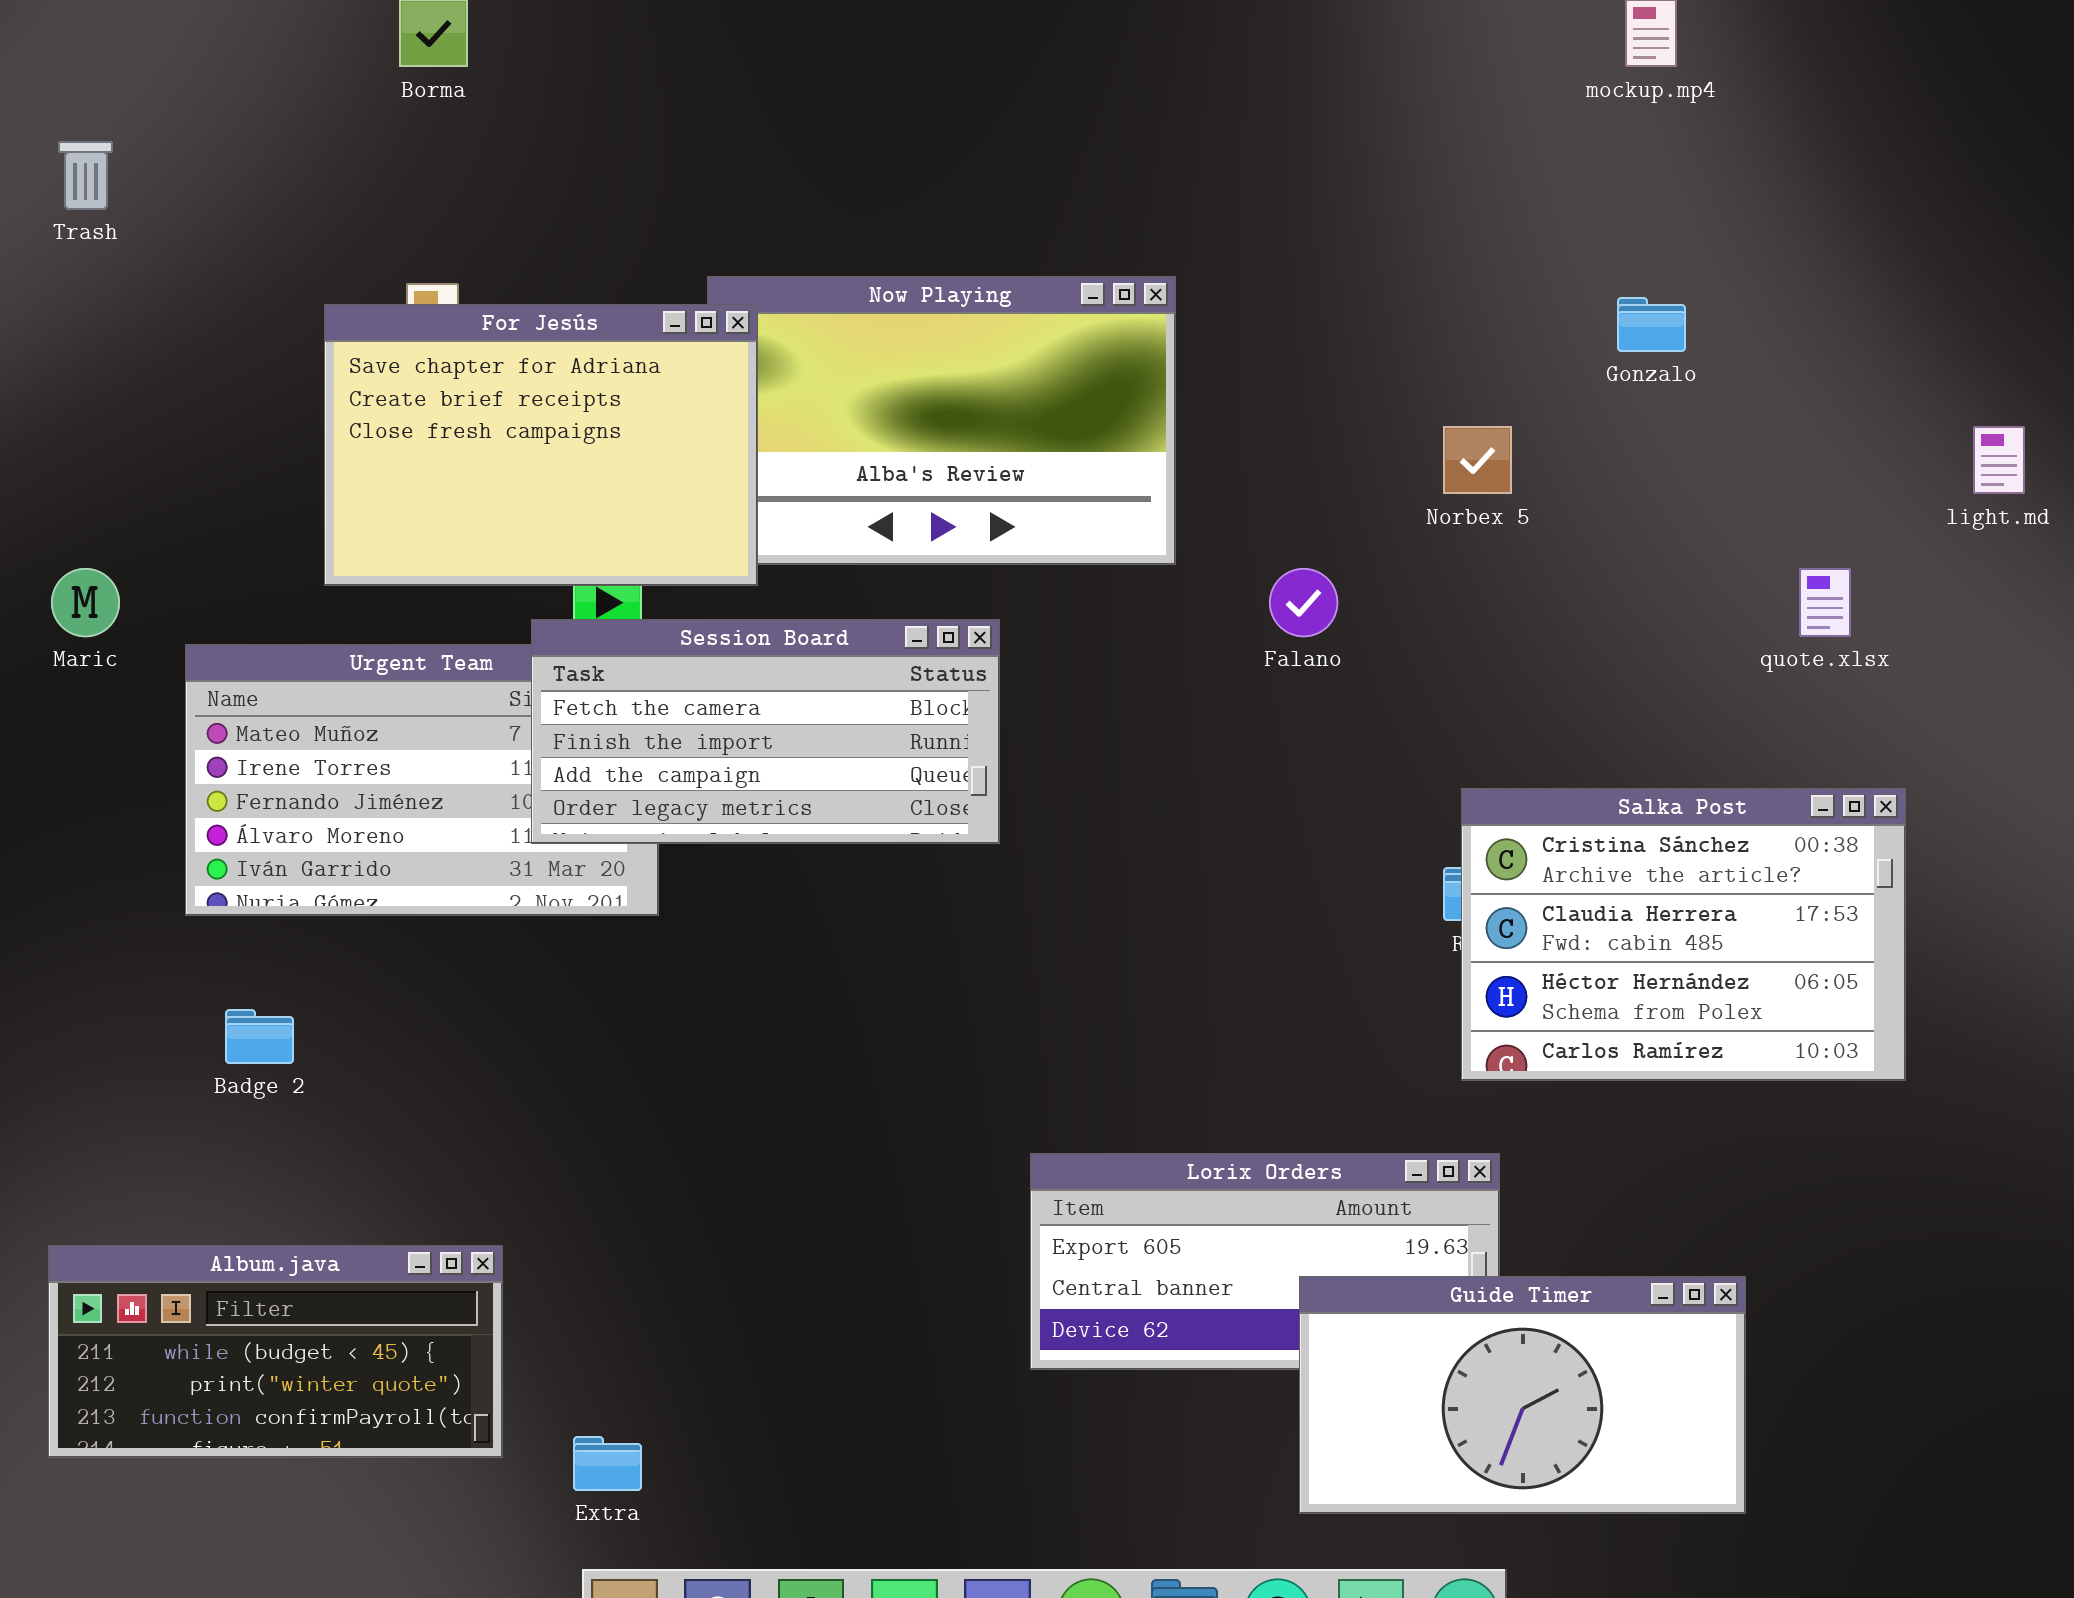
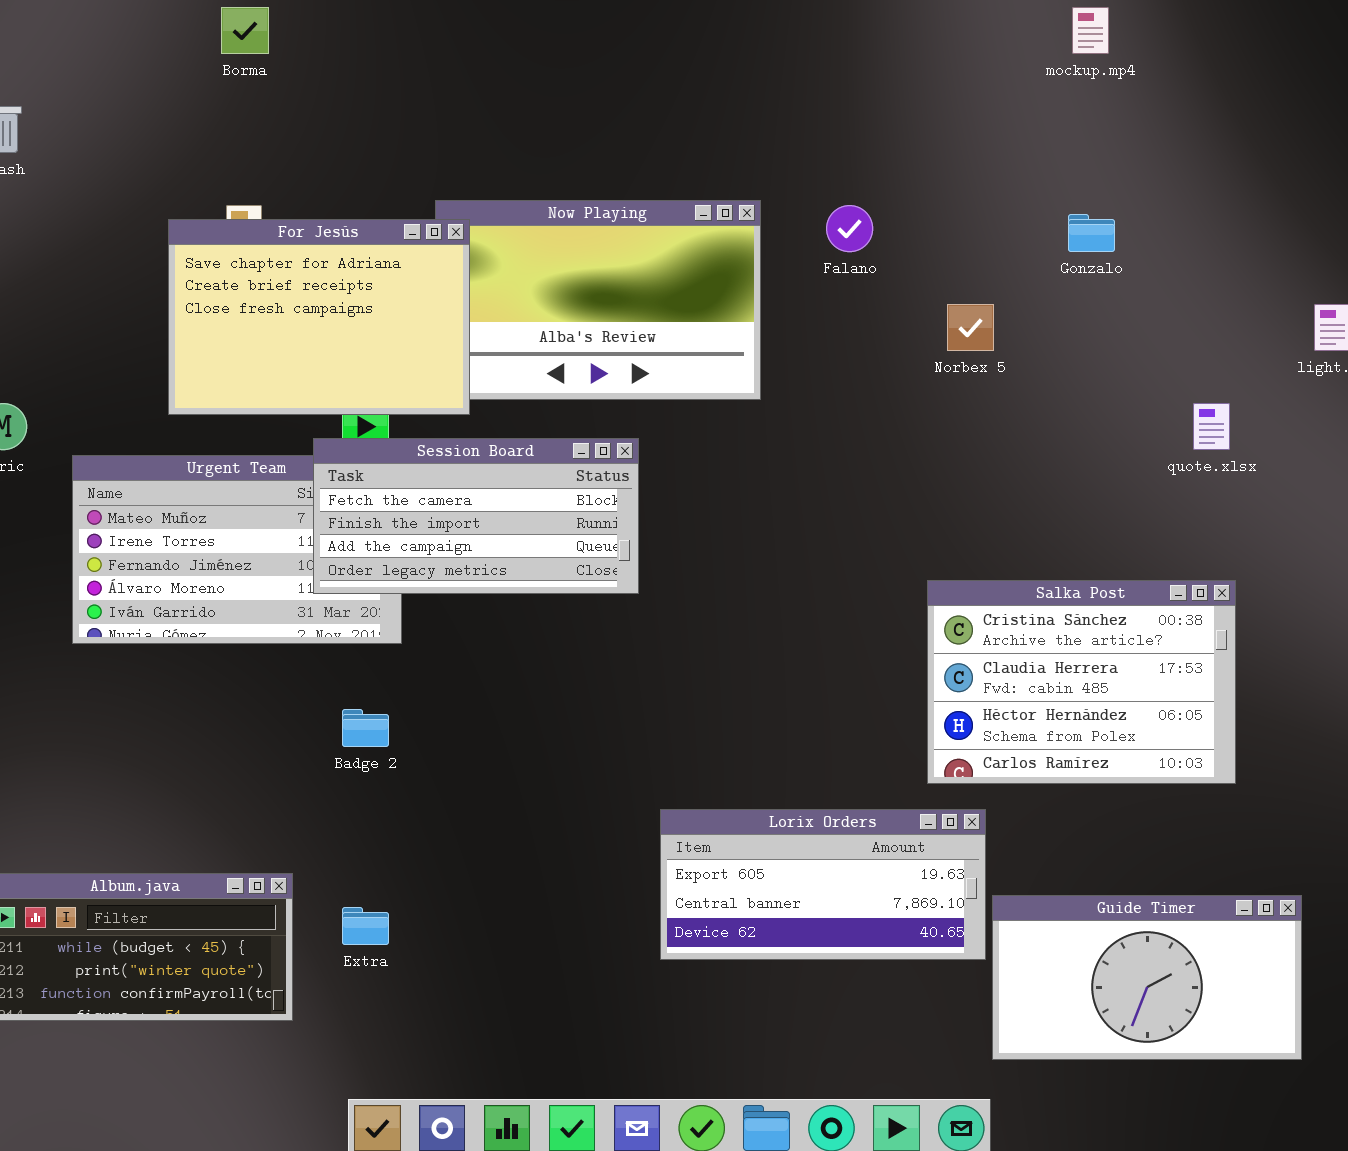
Falano: [1269,568,1338,637] -> [826,205,873,252], moved
Salka Post: [1461,788,1906,1081] -> [927,580,1236,784], moved
Badge 2: [225,1009,294,1064] -> [342,709,389,747], moved
Guide Timer: [1299,1276,1746,1514] -> [992,895,1302,1060], moved
Extra: [573,1436,642,1491] -> [342,907,389,945], moved

